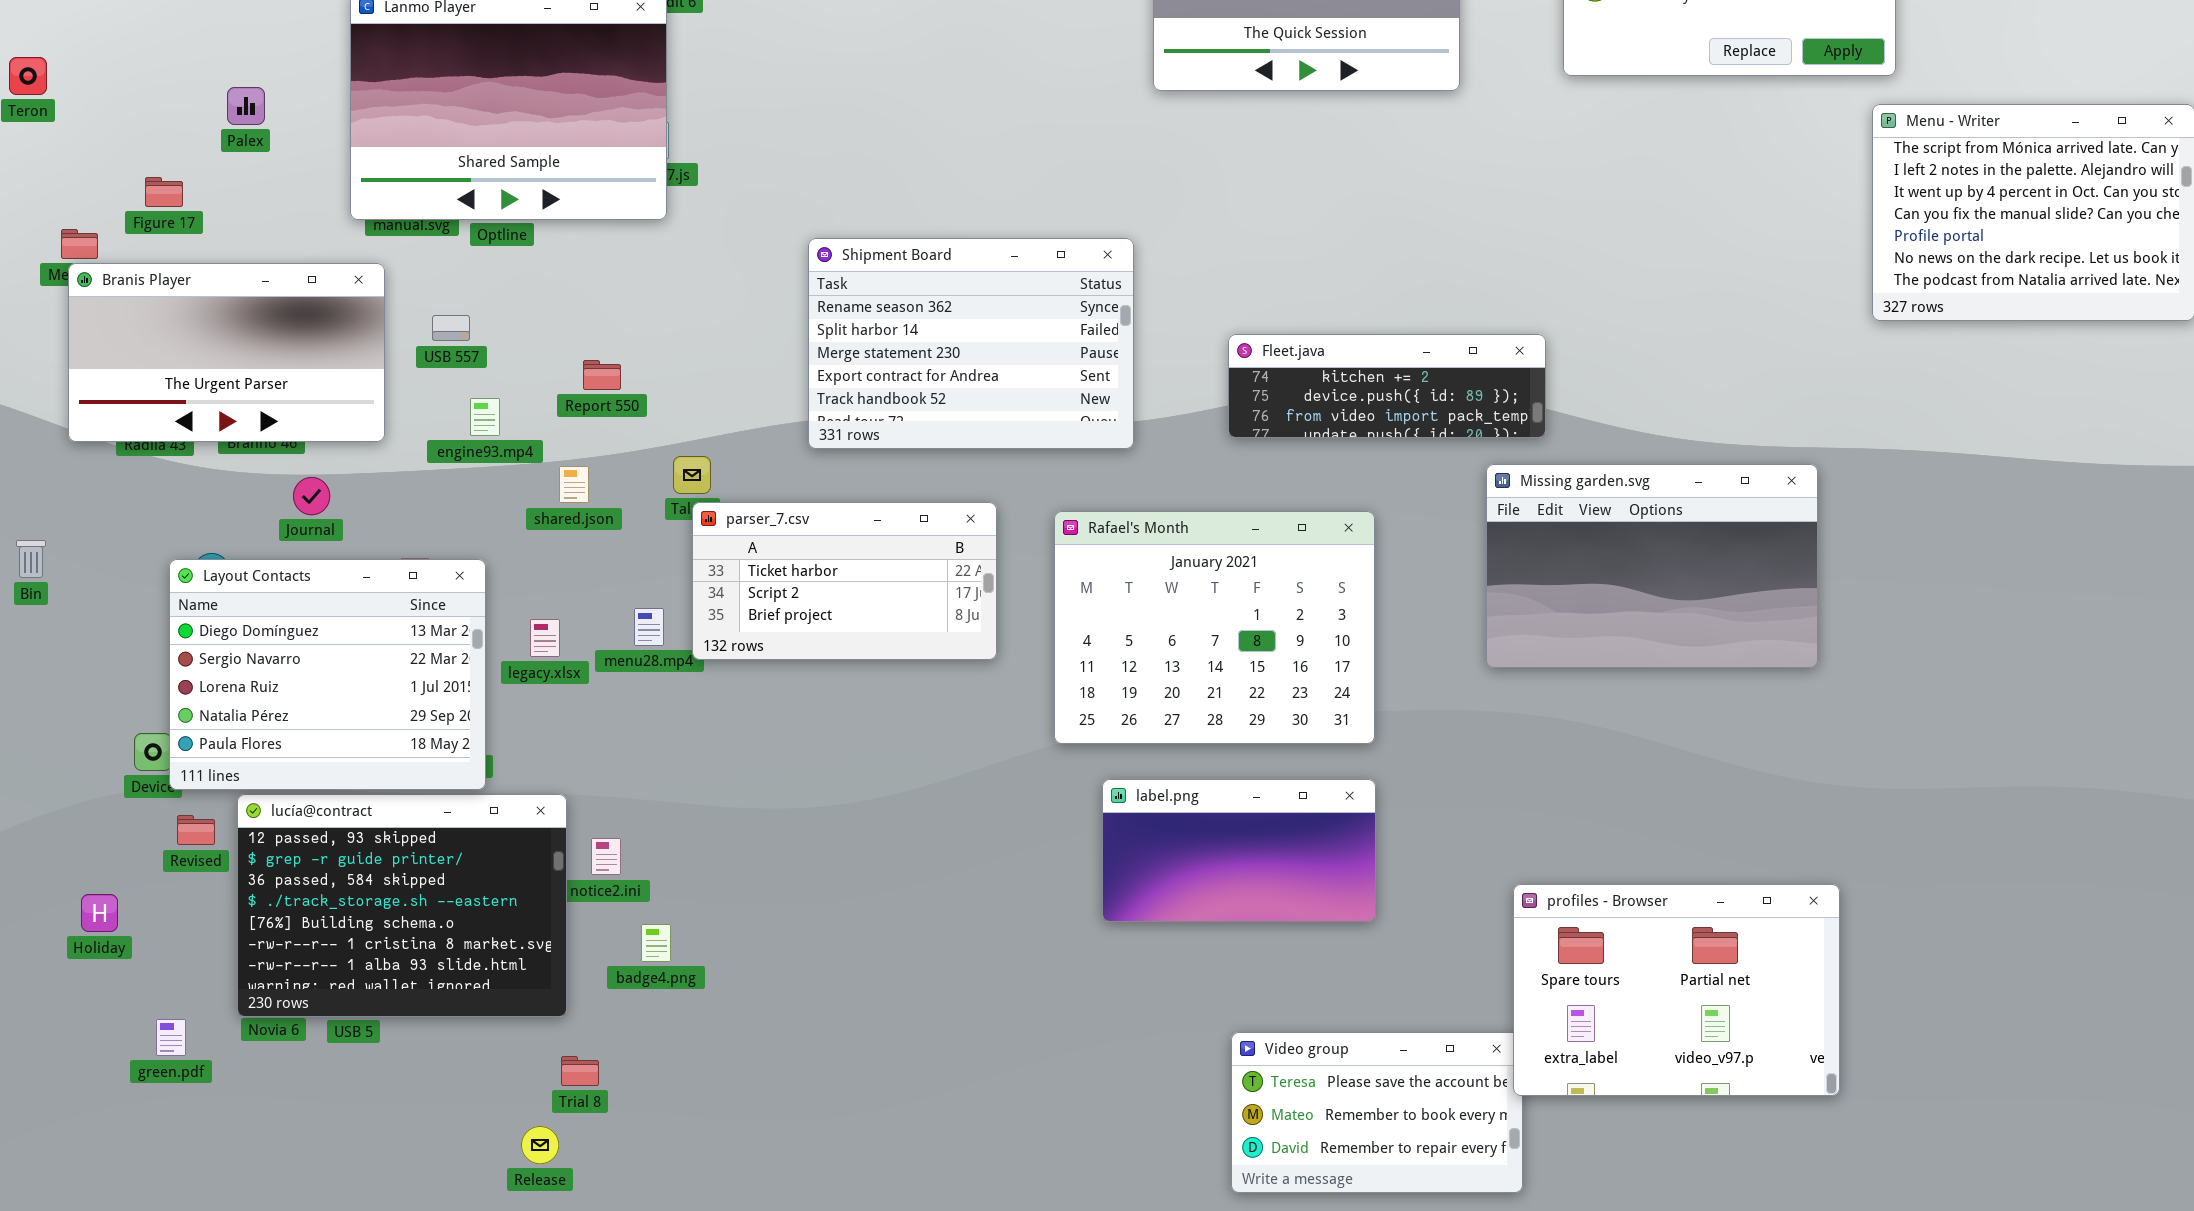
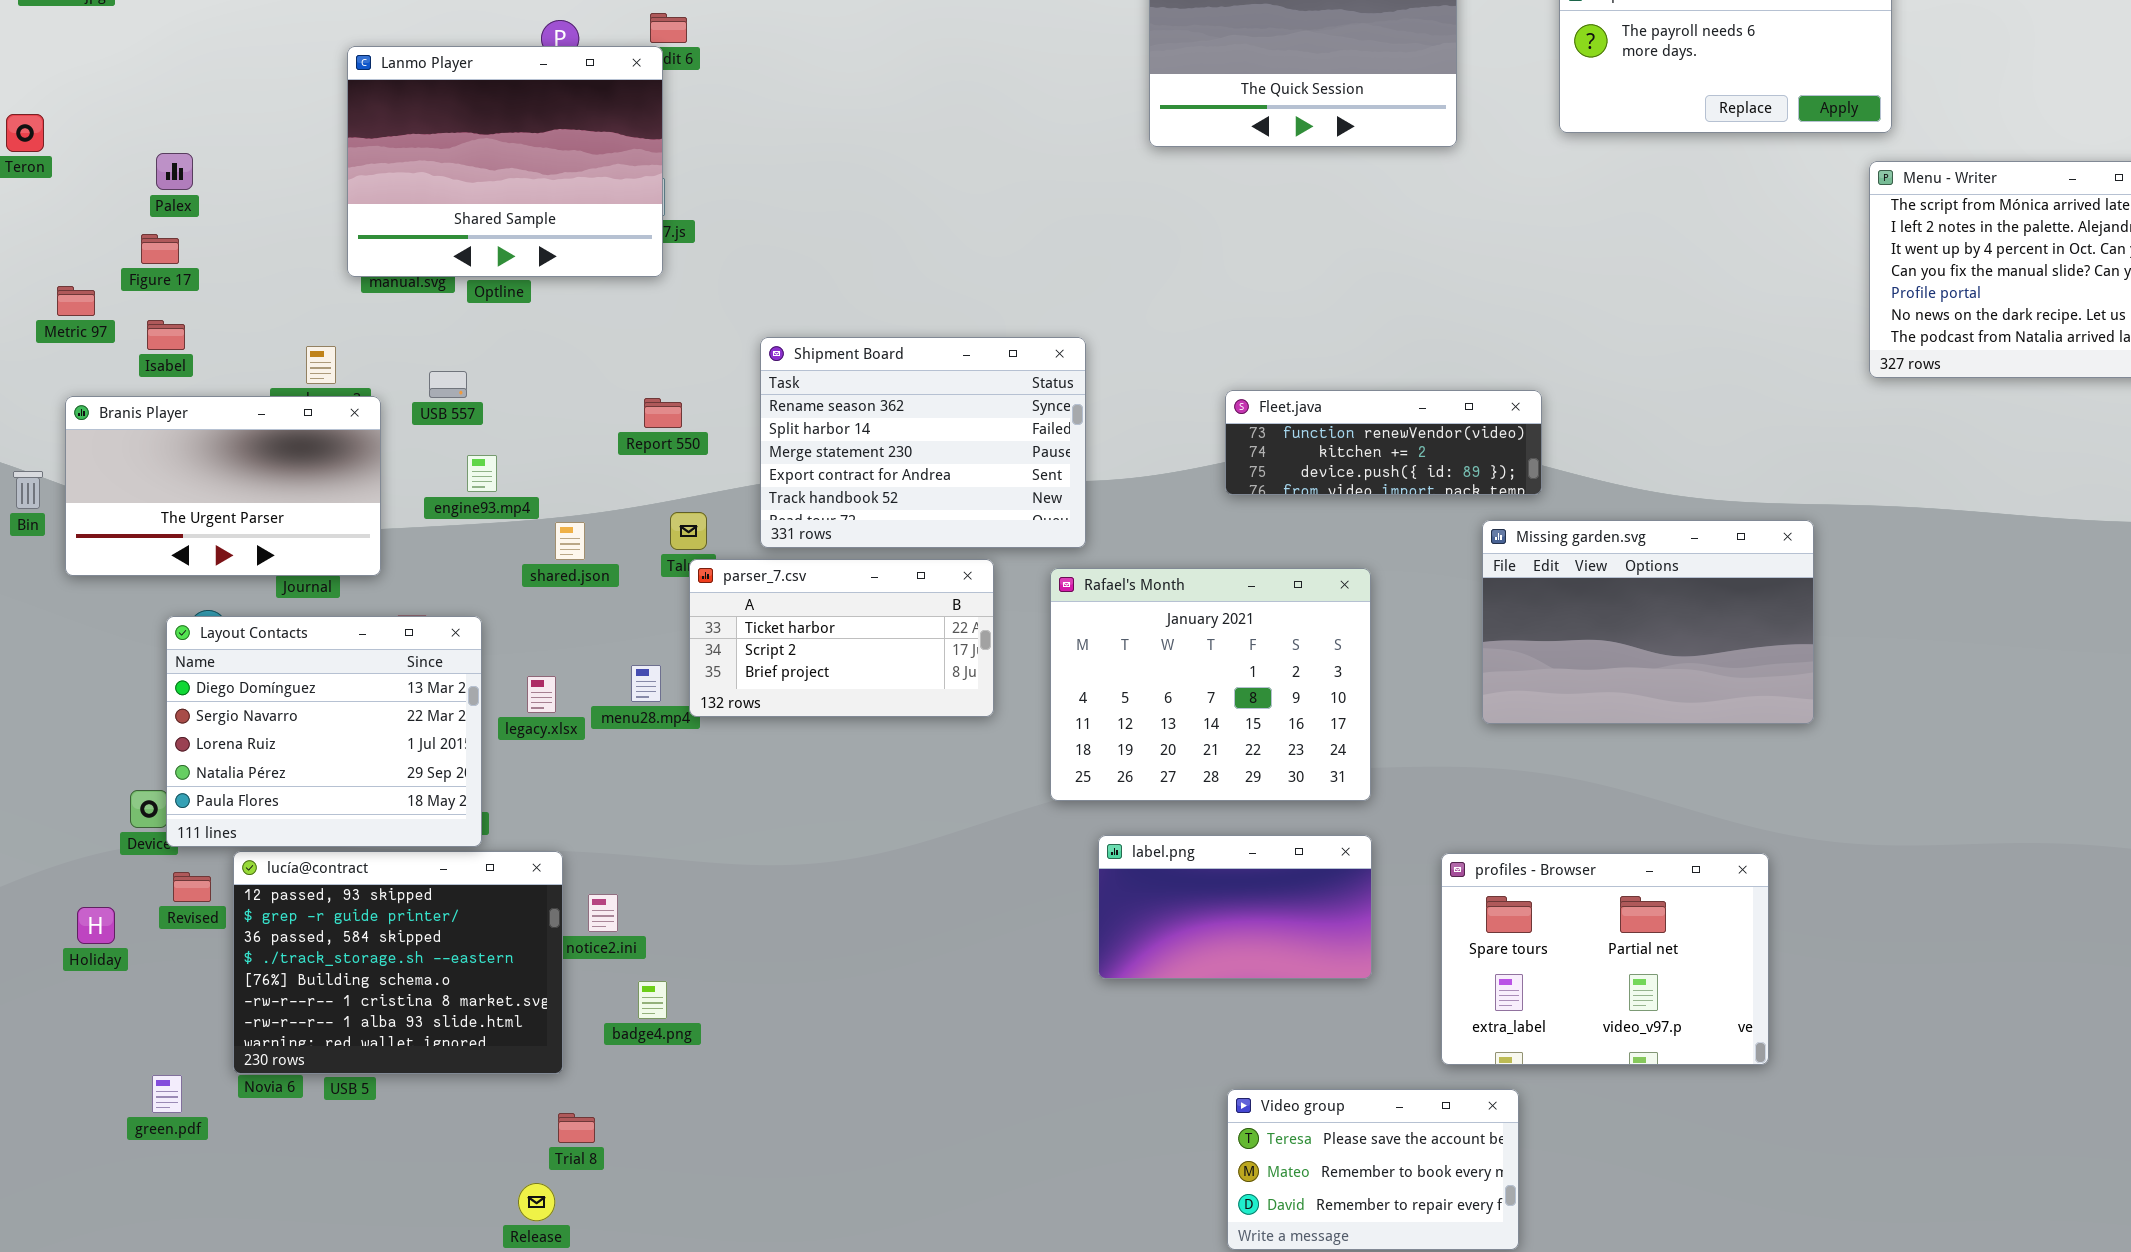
Palex: [227,87,265,125] -> [156,153,193,190], moved
Shipment Board: [808,238,1134,449] -> [760,337,1086,548], moved
Branis Player: [68,263,385,442] -> [65,396,381,576], moved
Fleet.java: [1228,334,1546,438] -> [1225,390,1542,495], scrolled up 1 row
Report 550: [583,360,621,390] -> [644,398,682,428], moved
Bin: [16,540,46,578] -> [13,471,43,509], moved
profiles - Browser: [1513,884,1840,1096] -> [1441,853,1769,1065], moved
Holiday: [81,894,118,932] -> [77,907,115,944], moved

